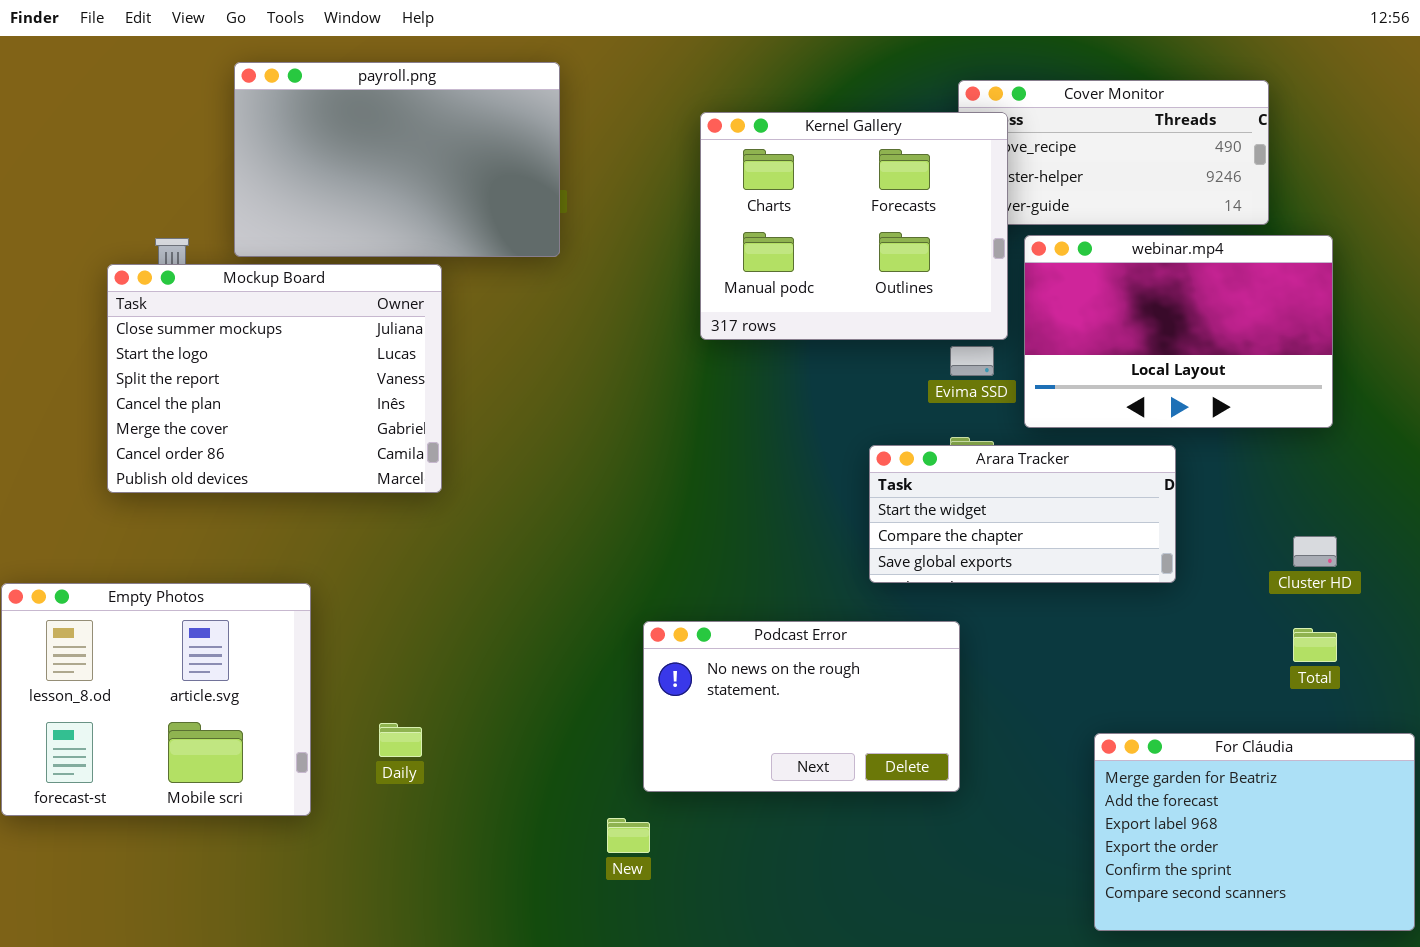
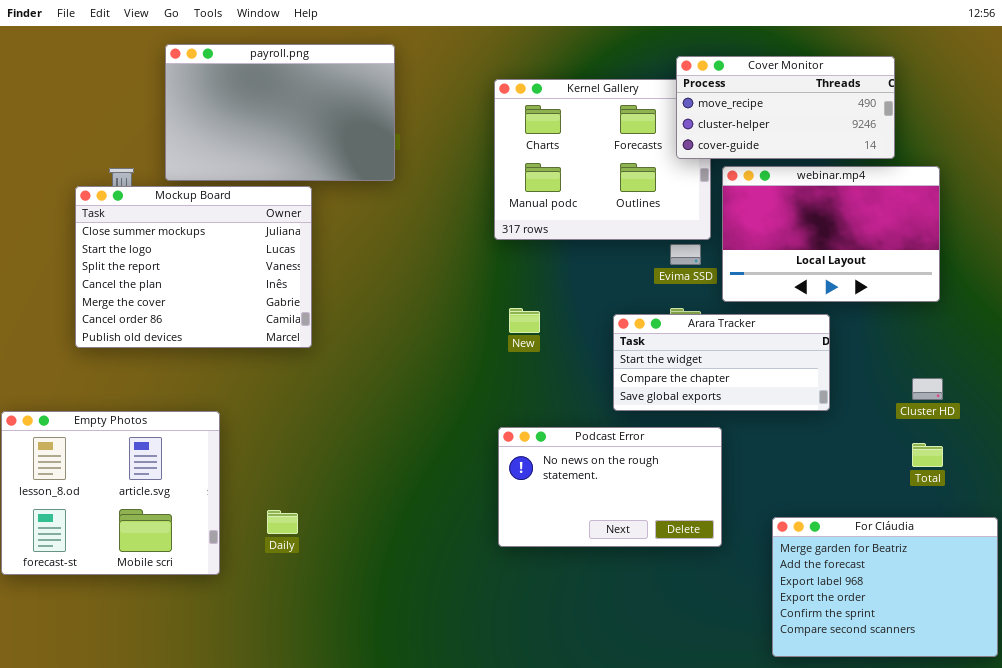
Cover Monitor: [958,80,1269,225] -> [676,56,895,159], raised
Podcast Error: [643,621,960,792] -> [498,427,722,547], moved
New: [607,818,650,853] -> [509,308,540,333], moved

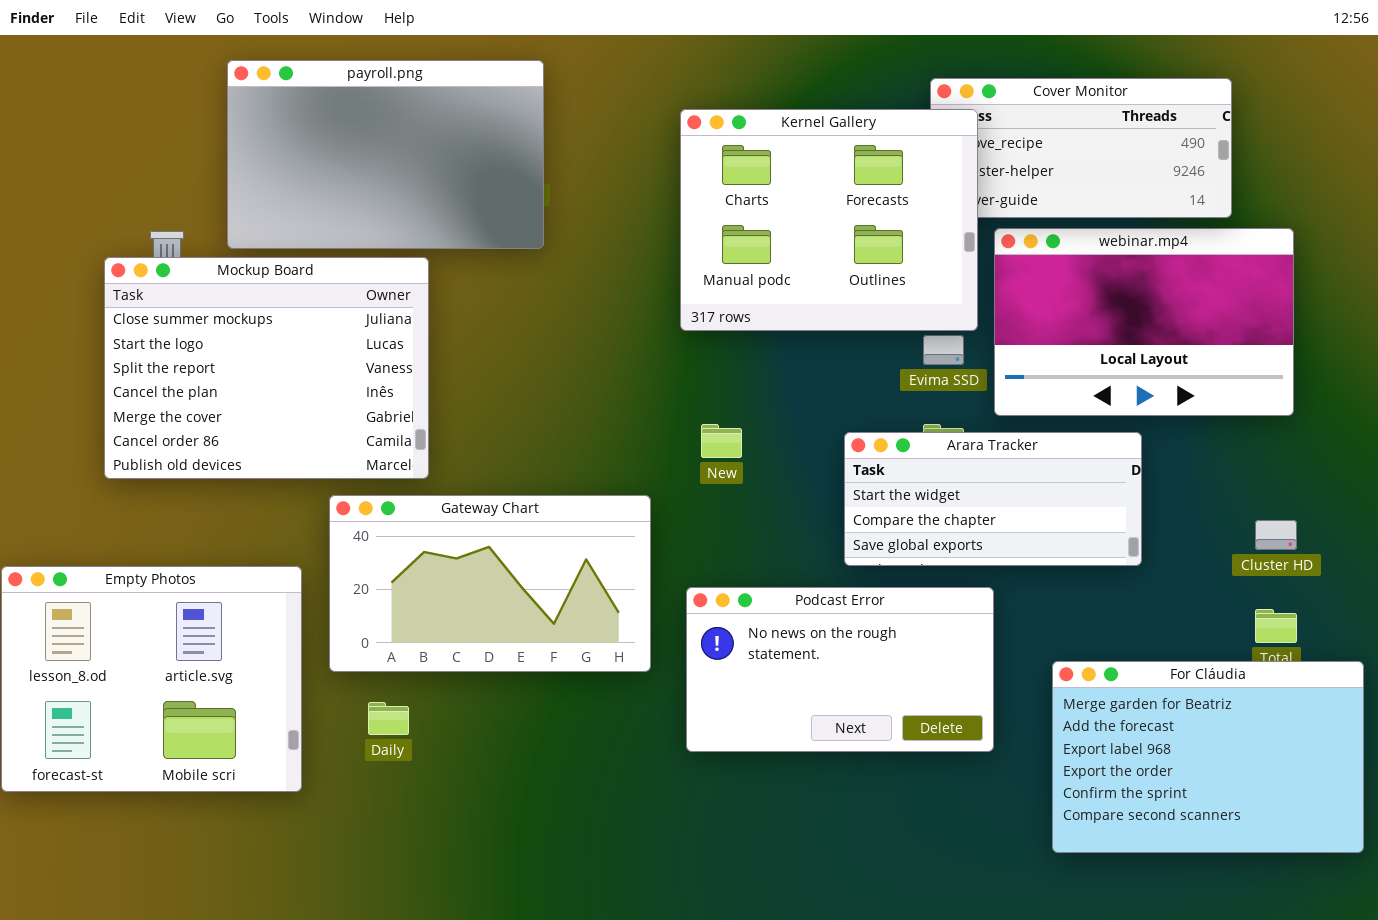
Kernel Gallery: [494,79,711,240] -> [680,109,978,331], raised
Gateway Chart: none -> [329,495,651,672], opened
For Cláudia: [772,517,998,657] -> [1052,661,1364,853], moved

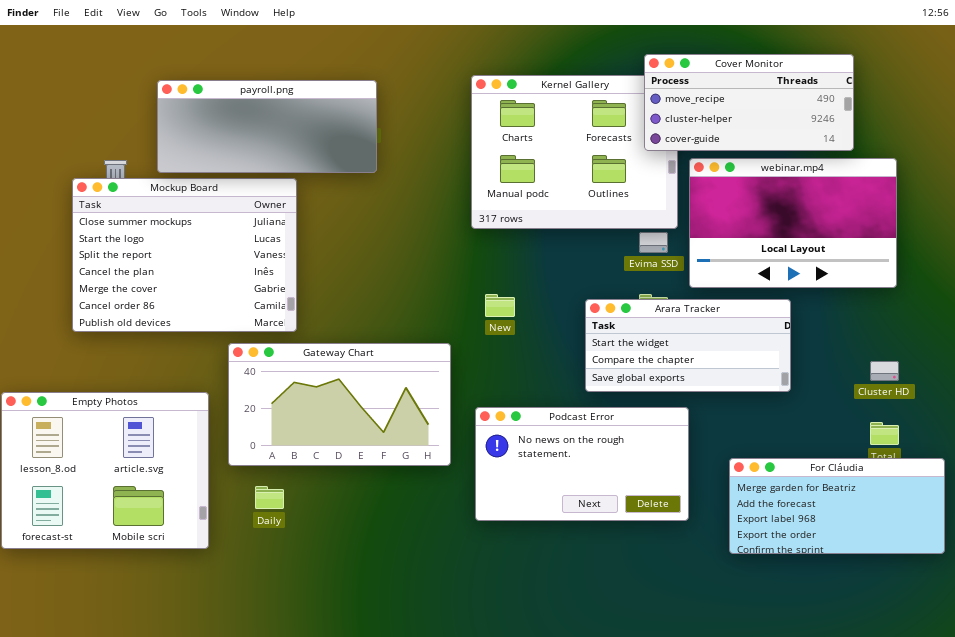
payroll.png: [227,60,544,249] -> [157,80,377,173], resized
Cover Monitor: [930,78,1232,218] -> [644,54,854,151], raised
For Cláudia: [1052,661,1364,853] -> [729,458,945,554], resized

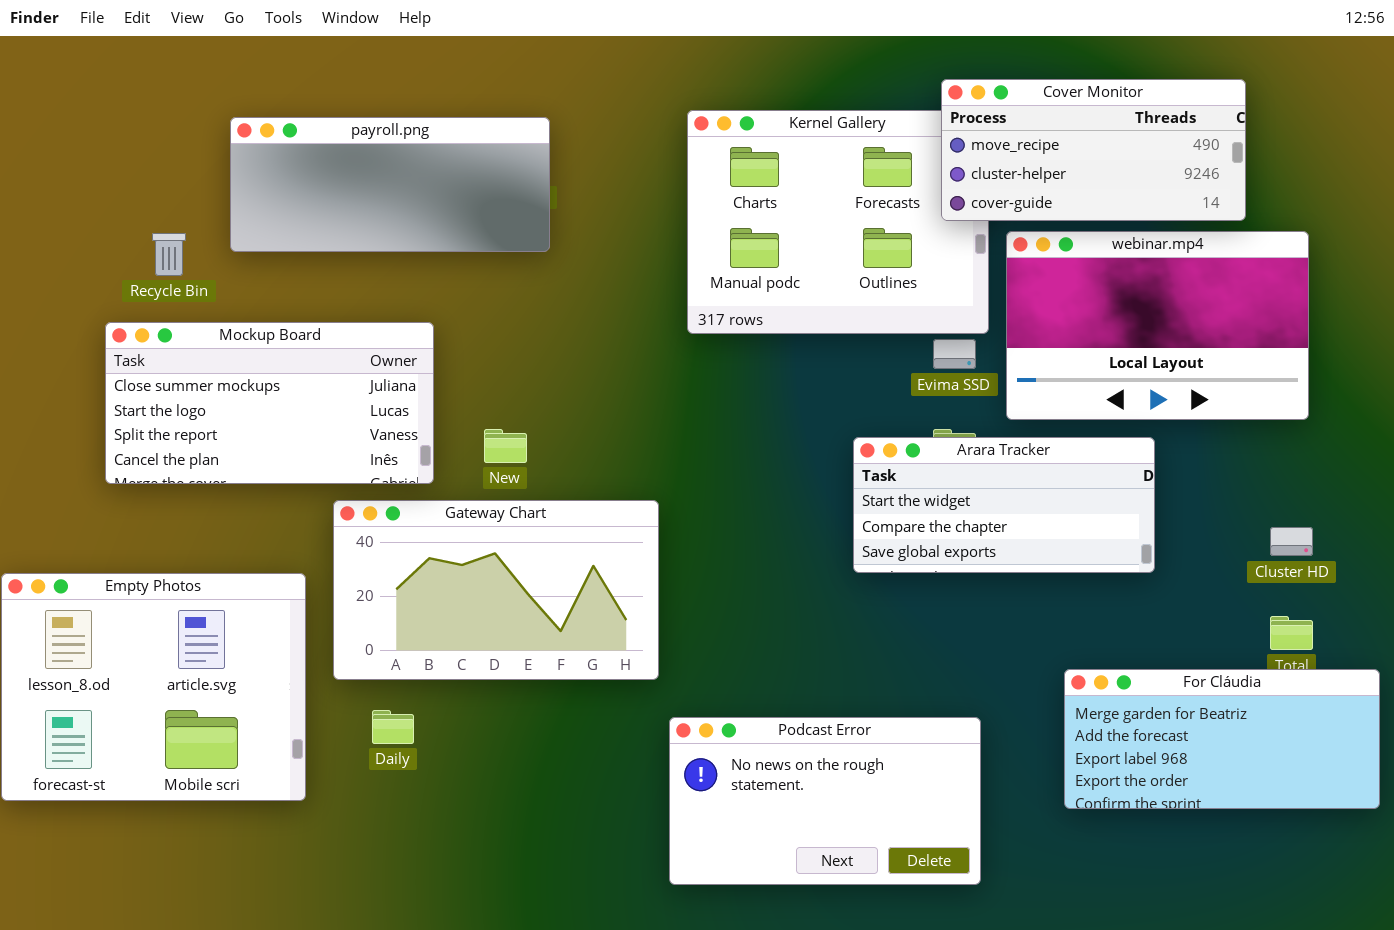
Mockup Board: [72,178,297,332] -> [105,322,434,484], resized
New: [485,294,515,317] -> [484,429,527,463], moved
Podcast Error: [475,407,689,521] -> [669,717,981,885], moved

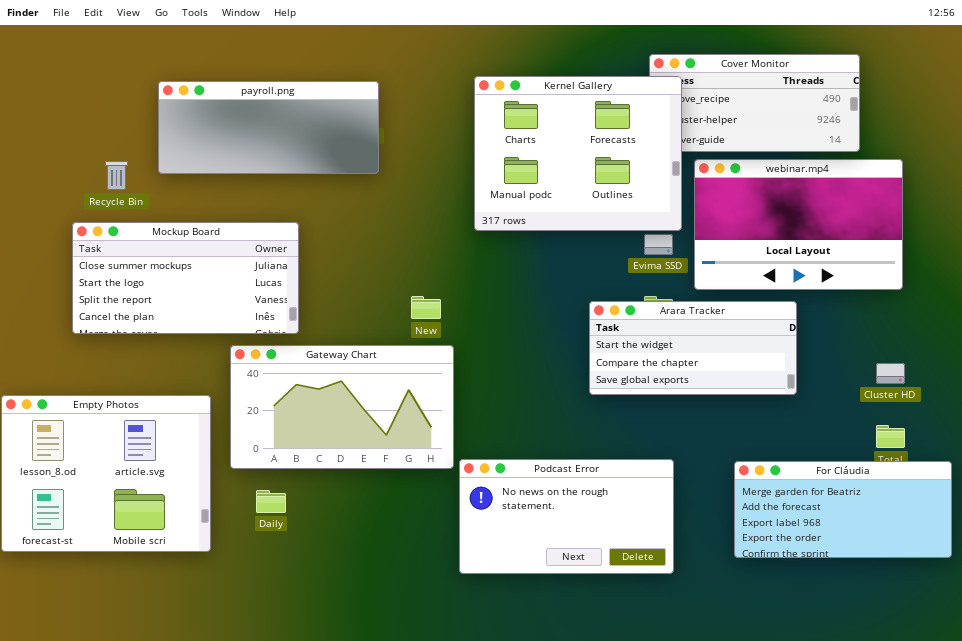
Kernel Gallery: [687,110,989,334] -> [474,76,682,231], raised
New: [484,429,527,463] -> [411,296,441,319], moved
Podcast Error: [669,717,981,885] -> [459,459,674,574], moved

